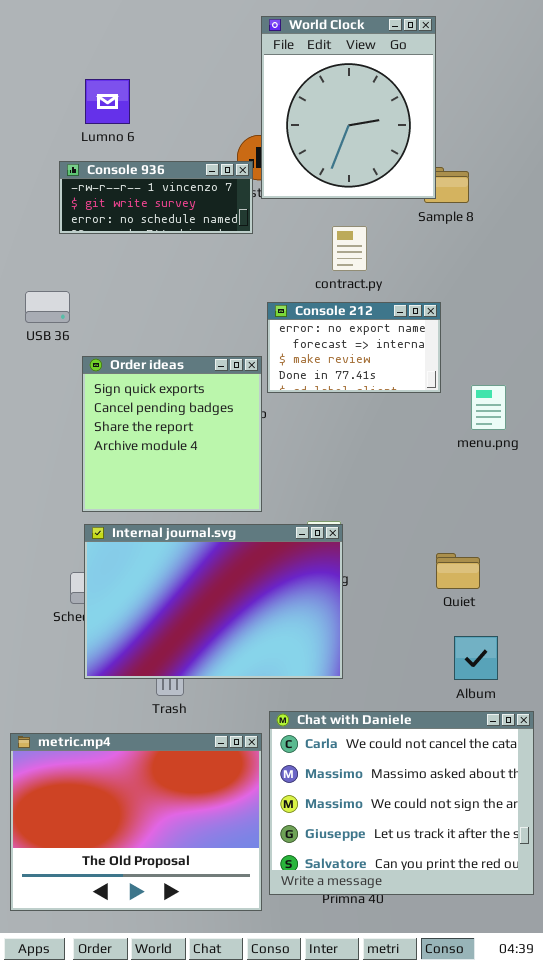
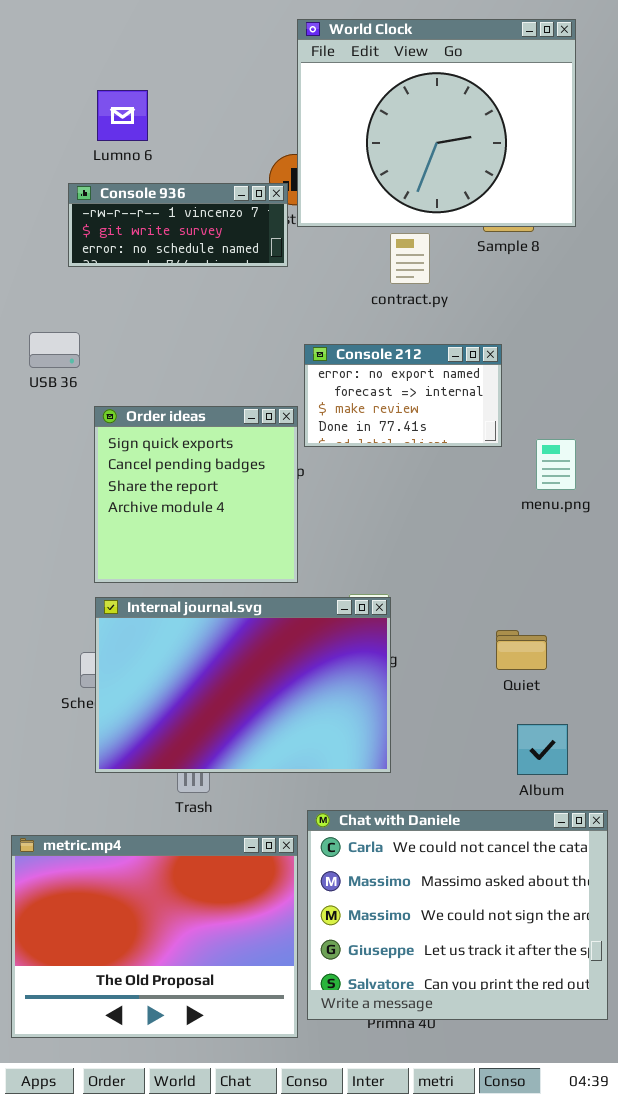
World Clock: [261,16,436,199] -> [297,19,576,227], resized
contract.py: [332,226,367,271] -> [390,233,430,284], moved

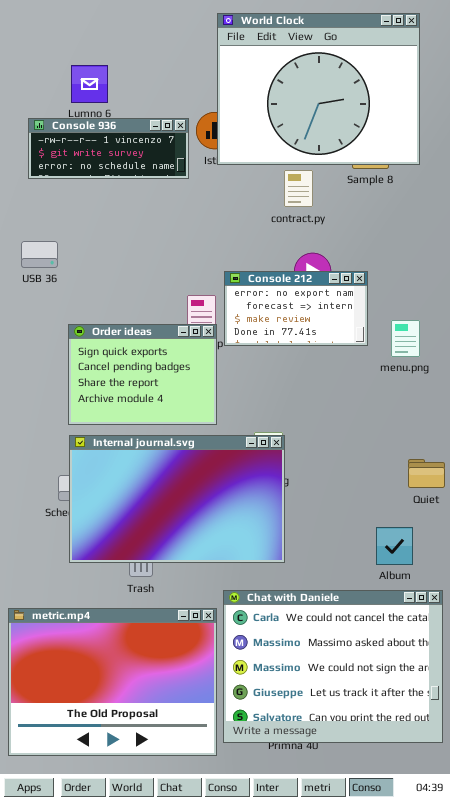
Console 936: [68,183,288,267] -> [28,118,189,179], moved
Console 212: [304,344,502,447] -> [224,271,368,346], moved
Order ideas: [94,406,298,583] -> [68,324,217,425], resized
Quiet: [496,630,547,670] -> [408,459,445,488], moved

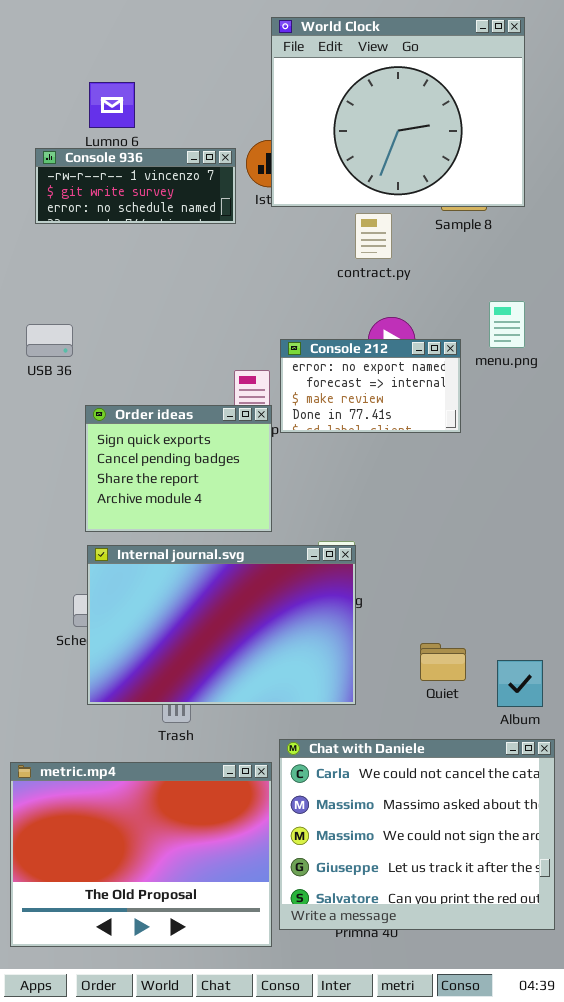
USB 36: [21,241,58,268] -> [26,324,73,357], moved
menu.png: [391,320,420,357] -> [489,301,525,348], moved
Quiet: [408,459,445,488] -> [420,643,466,681], moved
Album: [376,527,413,565] -> [497,660,543,707], moved

